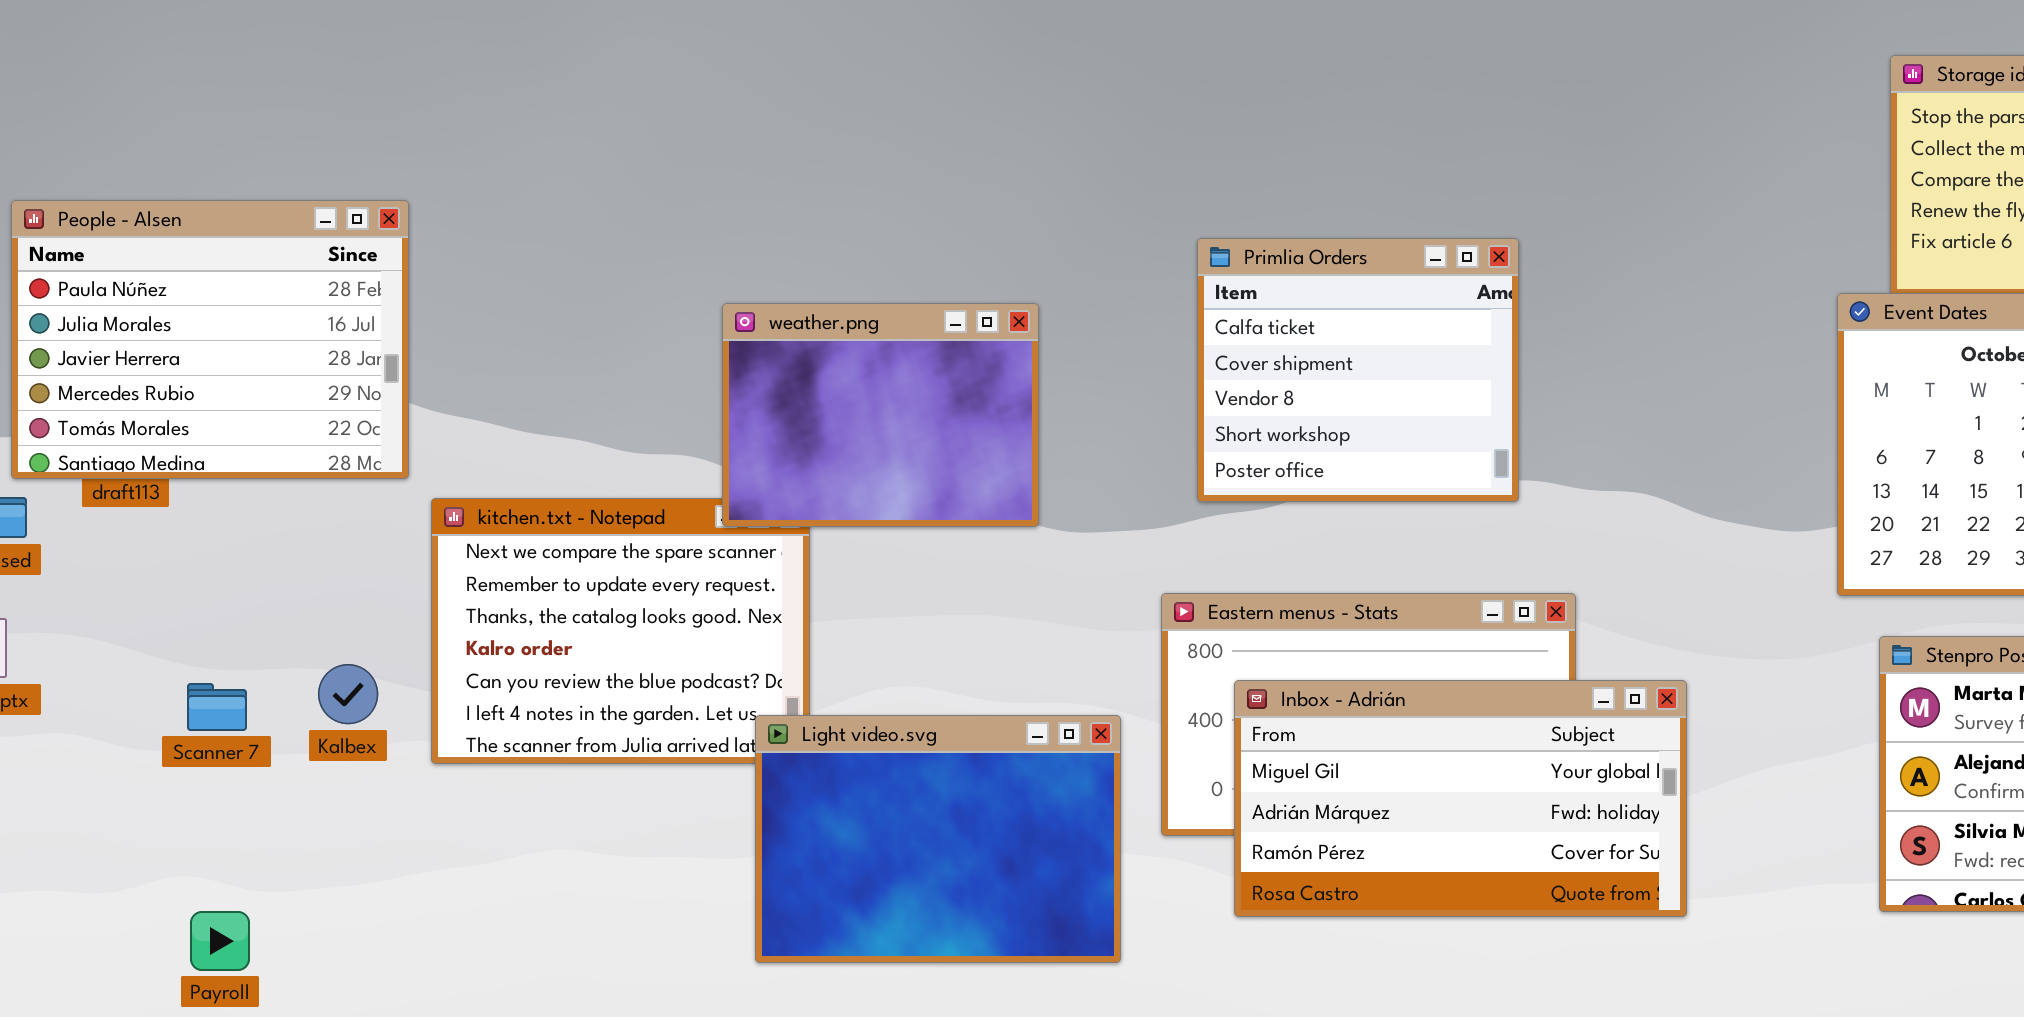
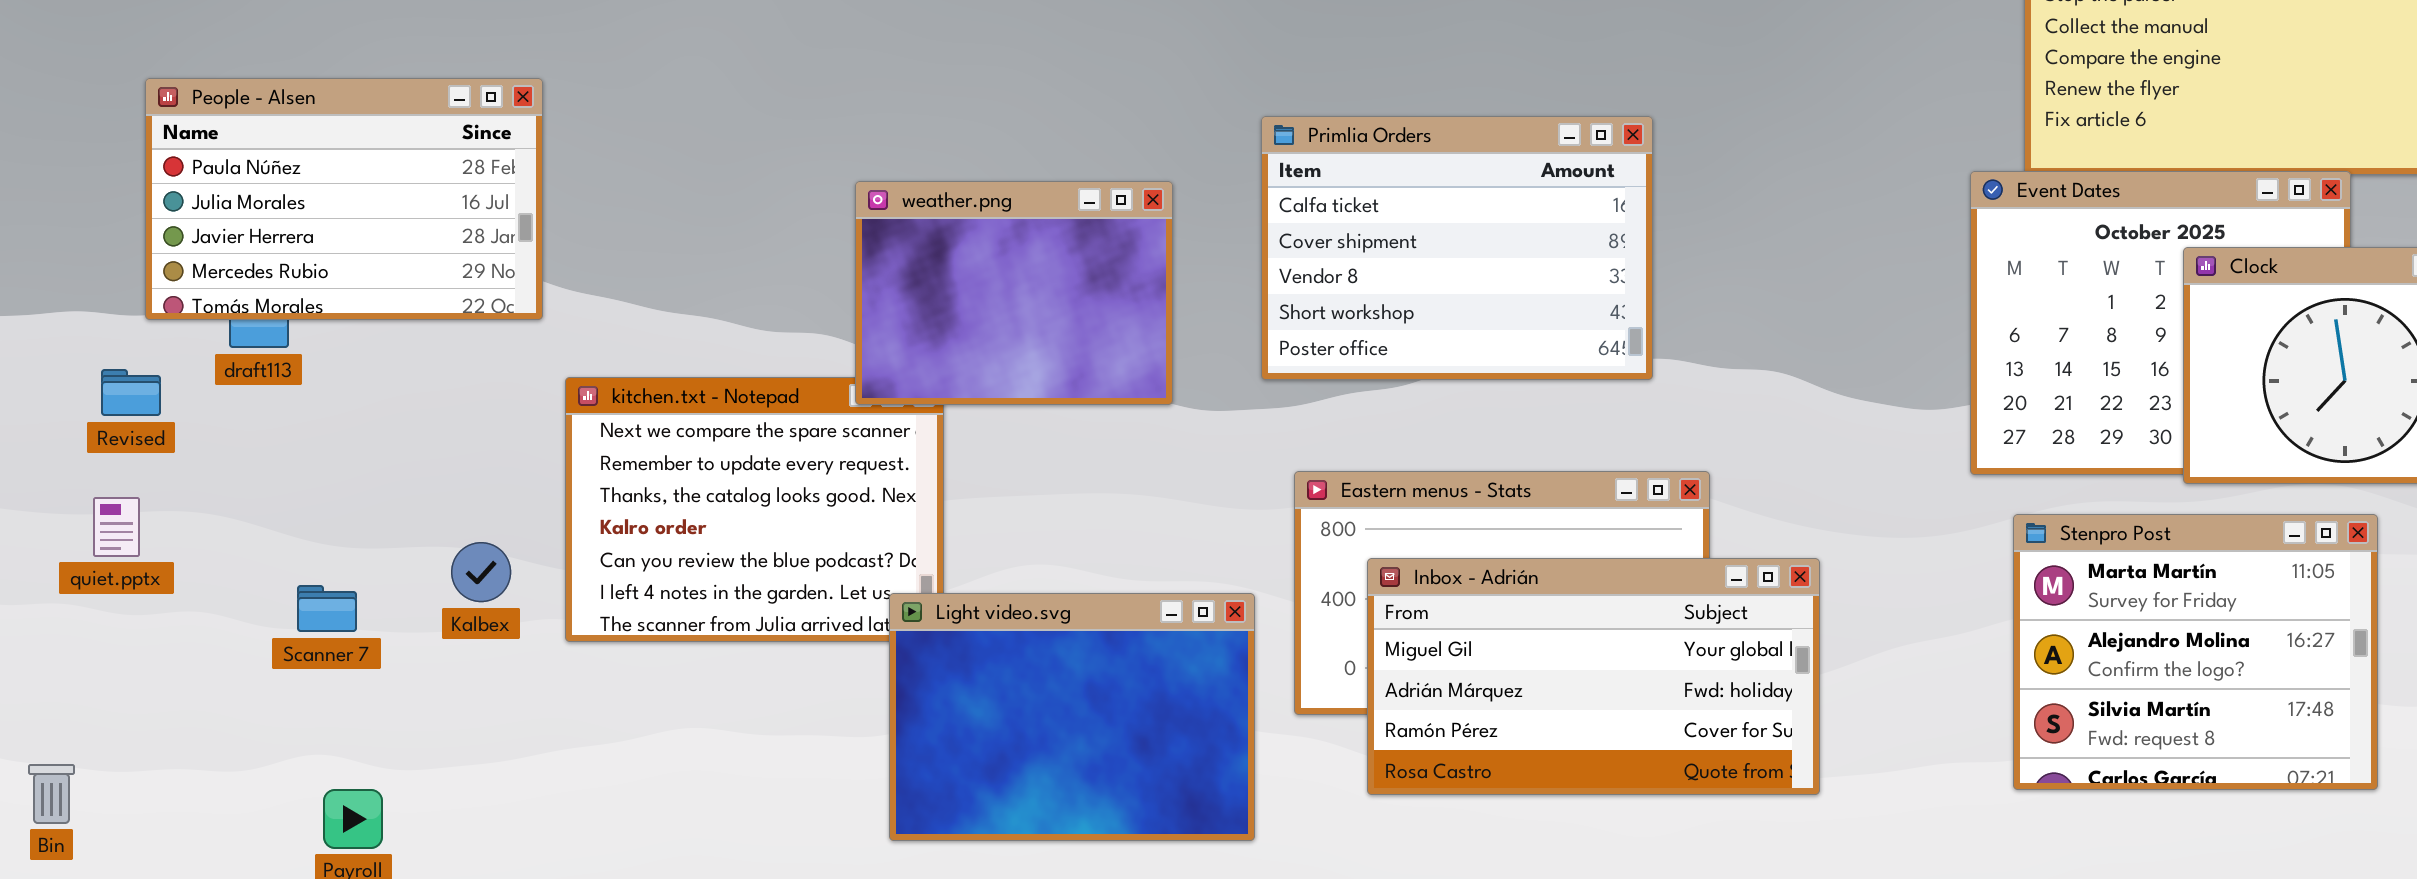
People - Alsen: [11,200,409,479] -> [145,78,543,320], resized
Primlia Orders: [1197,238,1519,502] -> [1261,116,1653,380], resized
Scanner 7: [187,683,247,731] -> [297,585,357,632], moved

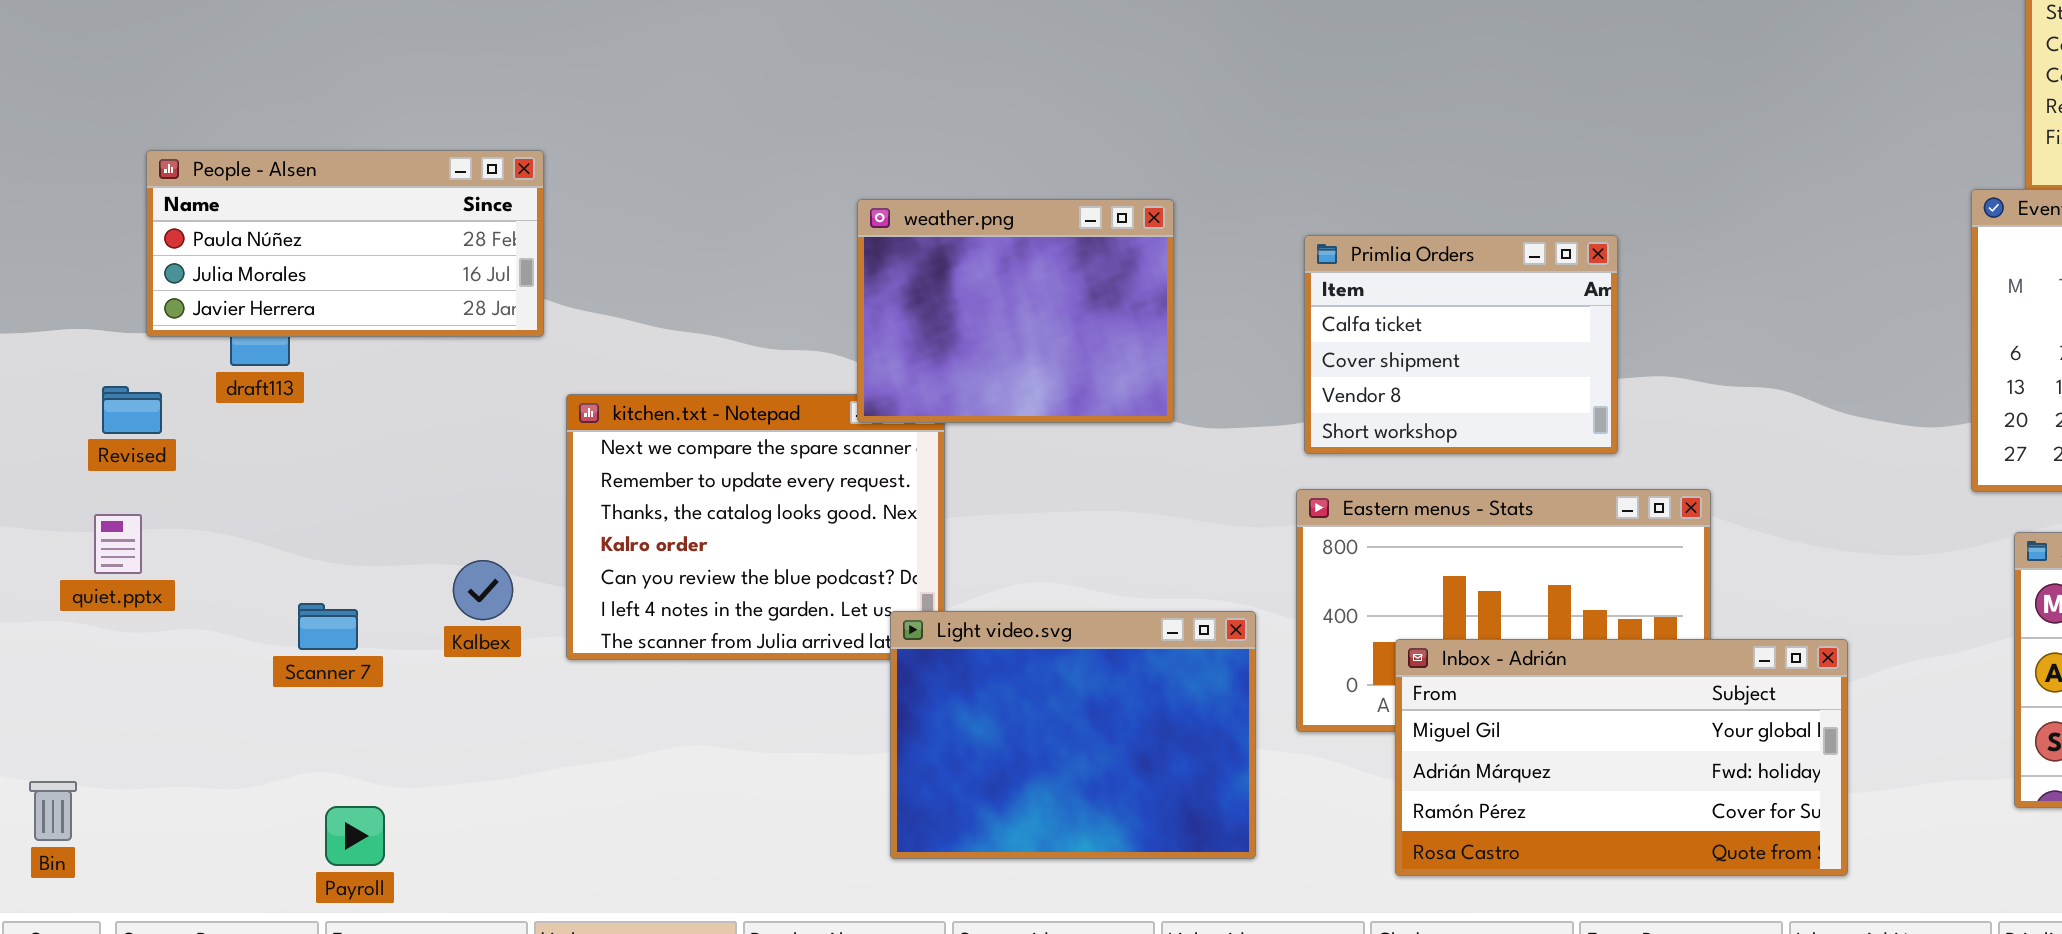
People - Alsen: [145,78,543,320] -> [146,150,544,337], resized
Primlia Orders: [1261,116,1653,380] -> [1304,235,1618,454], moved, resized
Inbox - Adrián: [1367,558,1820,795] -> [1395,639,1848,876], moved

